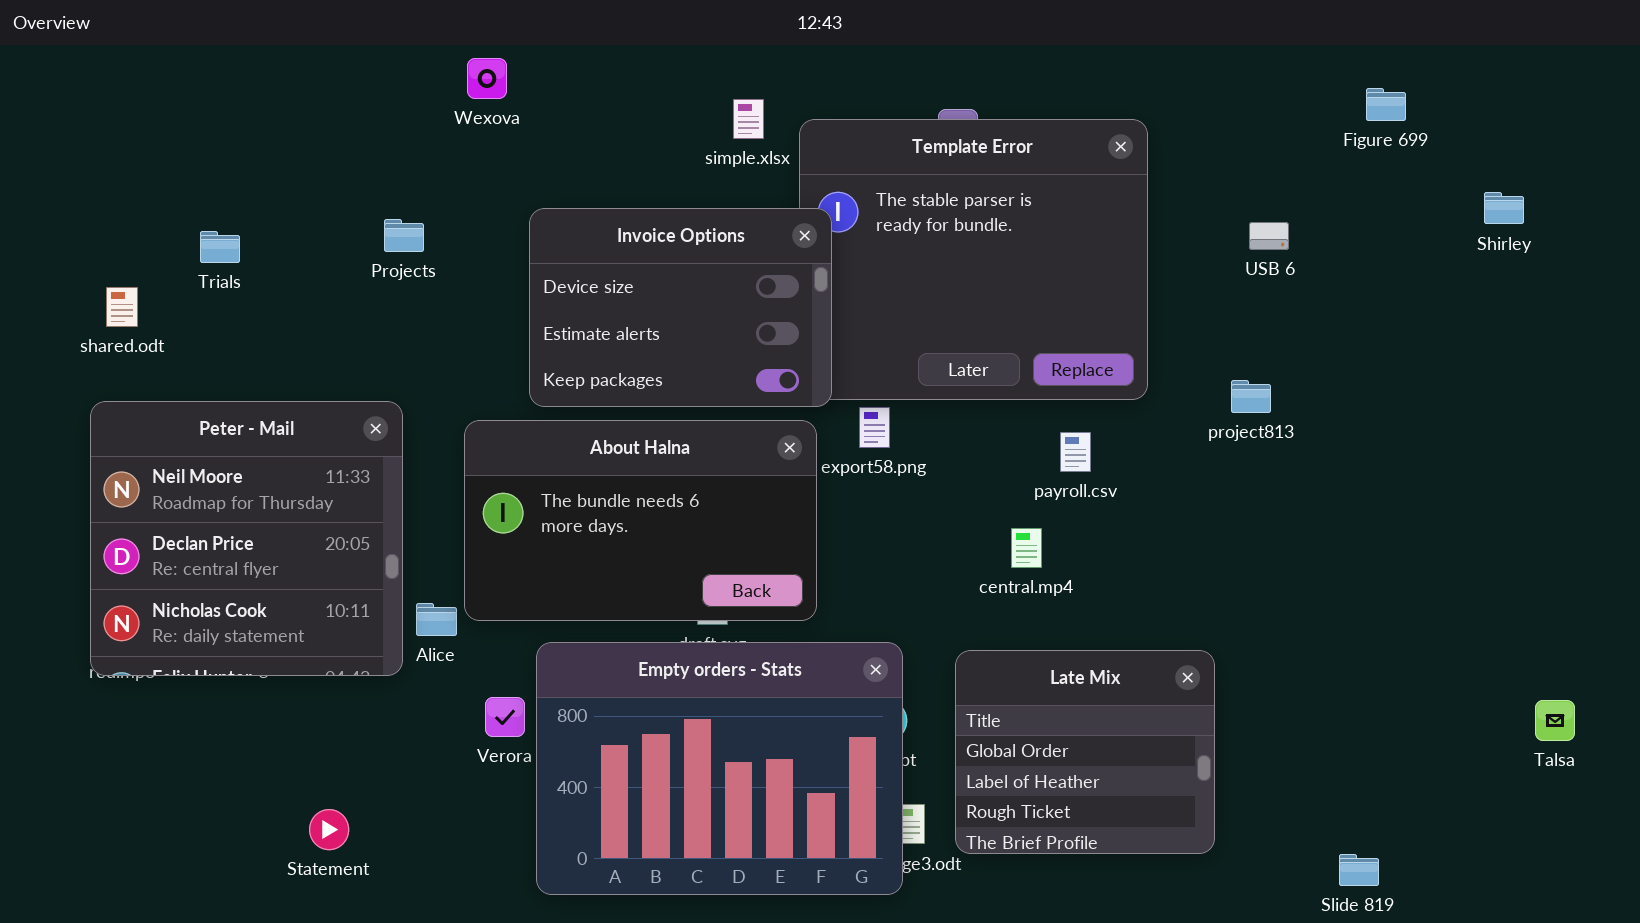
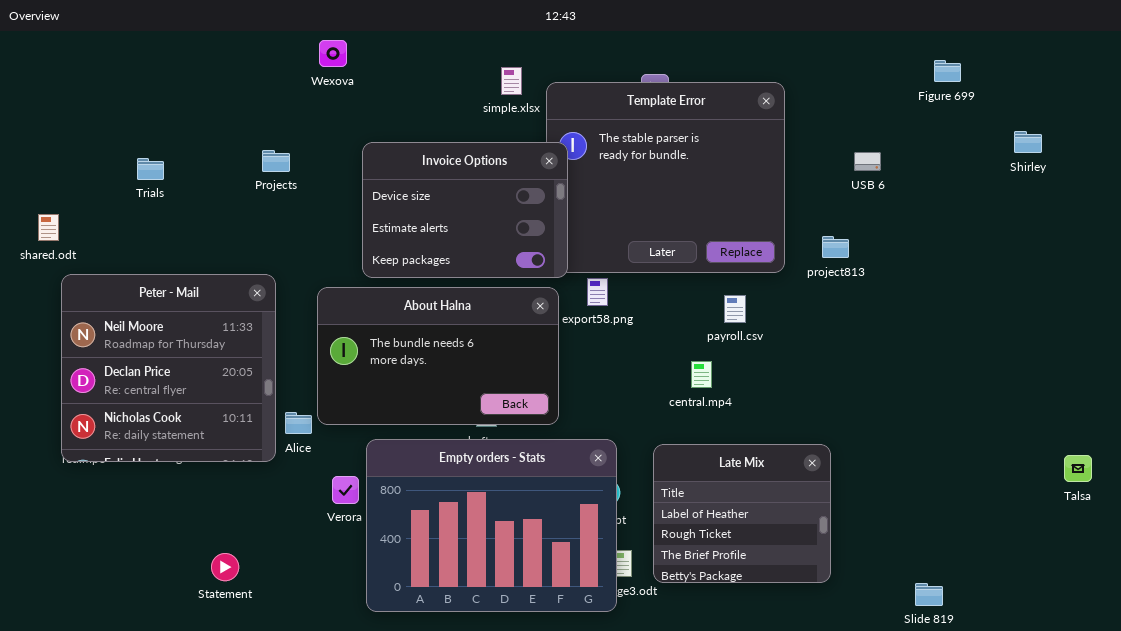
shared.odt: [106,287,138,327] -> [38,214,59,241], moved
project813: [1231,380,1271,413] -> [822,236,849,258], moved
Late Mix: [955,650,1215,854] -> [653,444,831,583], scrolled down 1 row
Talsa: [1535,700,1575,741] -> [1064,455,1092,482], moved

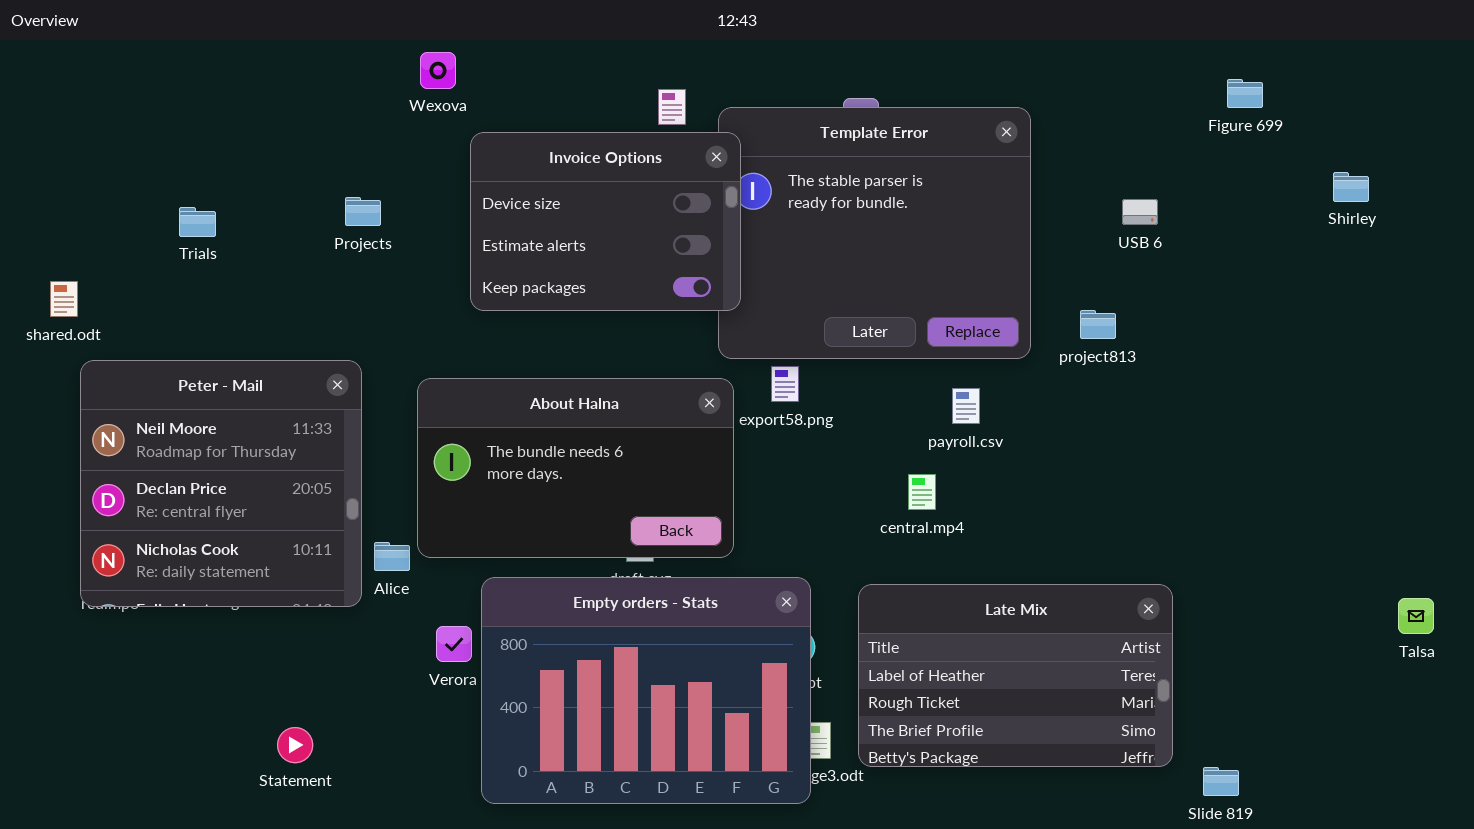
Invoice Options: [362,142,568,278] -> [470,132,741,311], moved
Late Mix: [653,444,831,583] -> [858,584,1173,767], resized

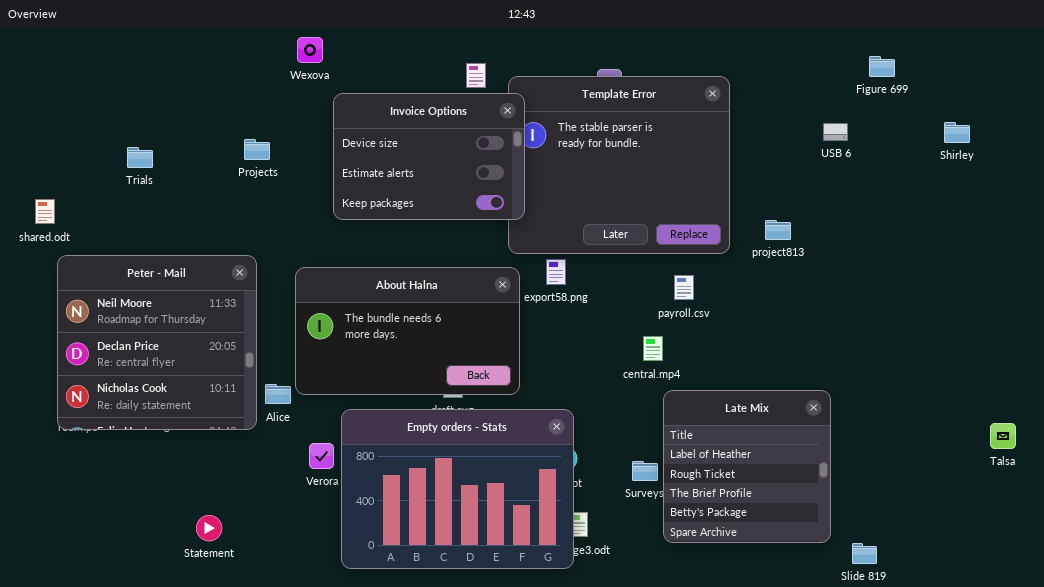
USB 6: [1122,199,1158,225] -> [823,123,848,141], moved
Late Mix: [858,584,1173,767] -> [663,390,831,543], resized

